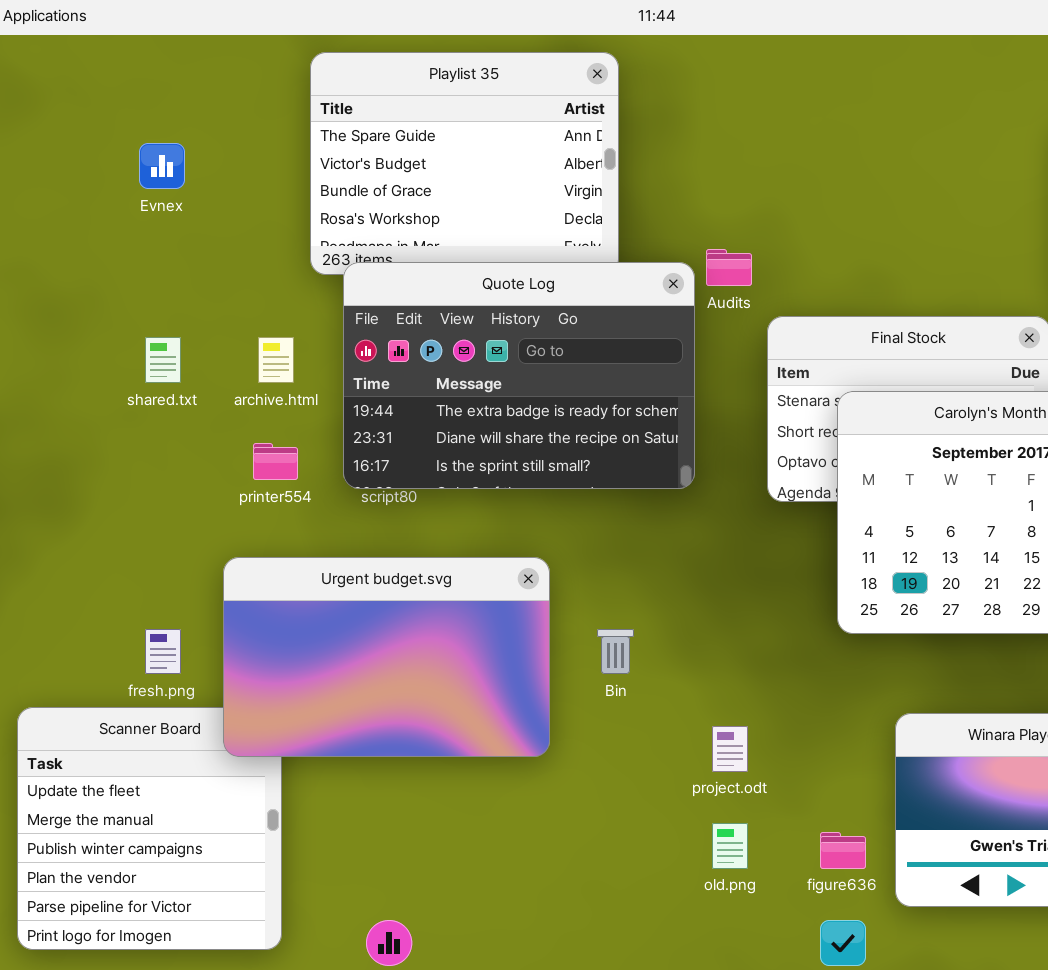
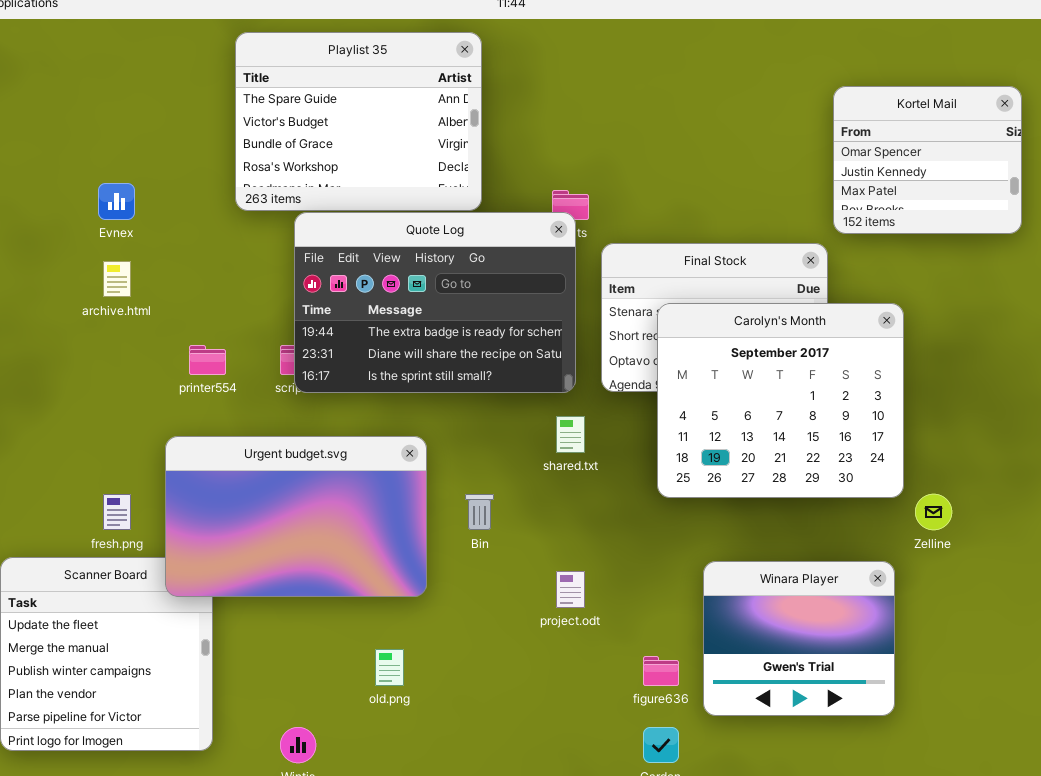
Evnex: [139,143,185,189] -> [98,183,135,220], moved
Quote Log: [343,262,695,489] -> [294,212,576,393], moved
shared.txt: [145,337,181,383] -> [556,416,585,453], moved
archive.html: [258,337,294,383] -> [103,261,131,297], moved
old.png: [712,823,748,869] -> [375,649,404,686], moved

